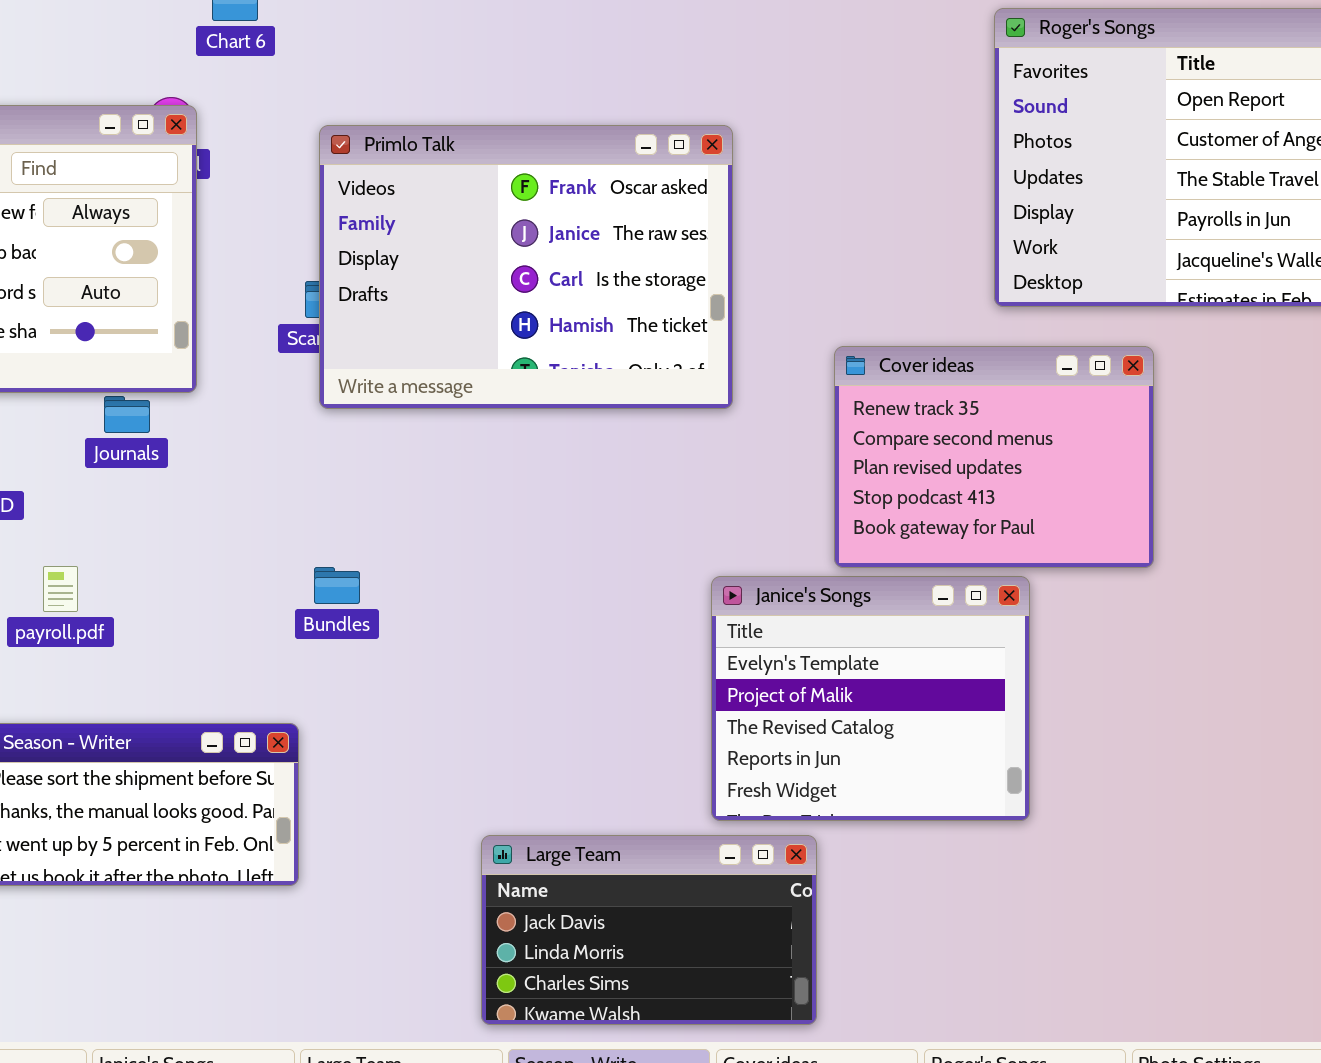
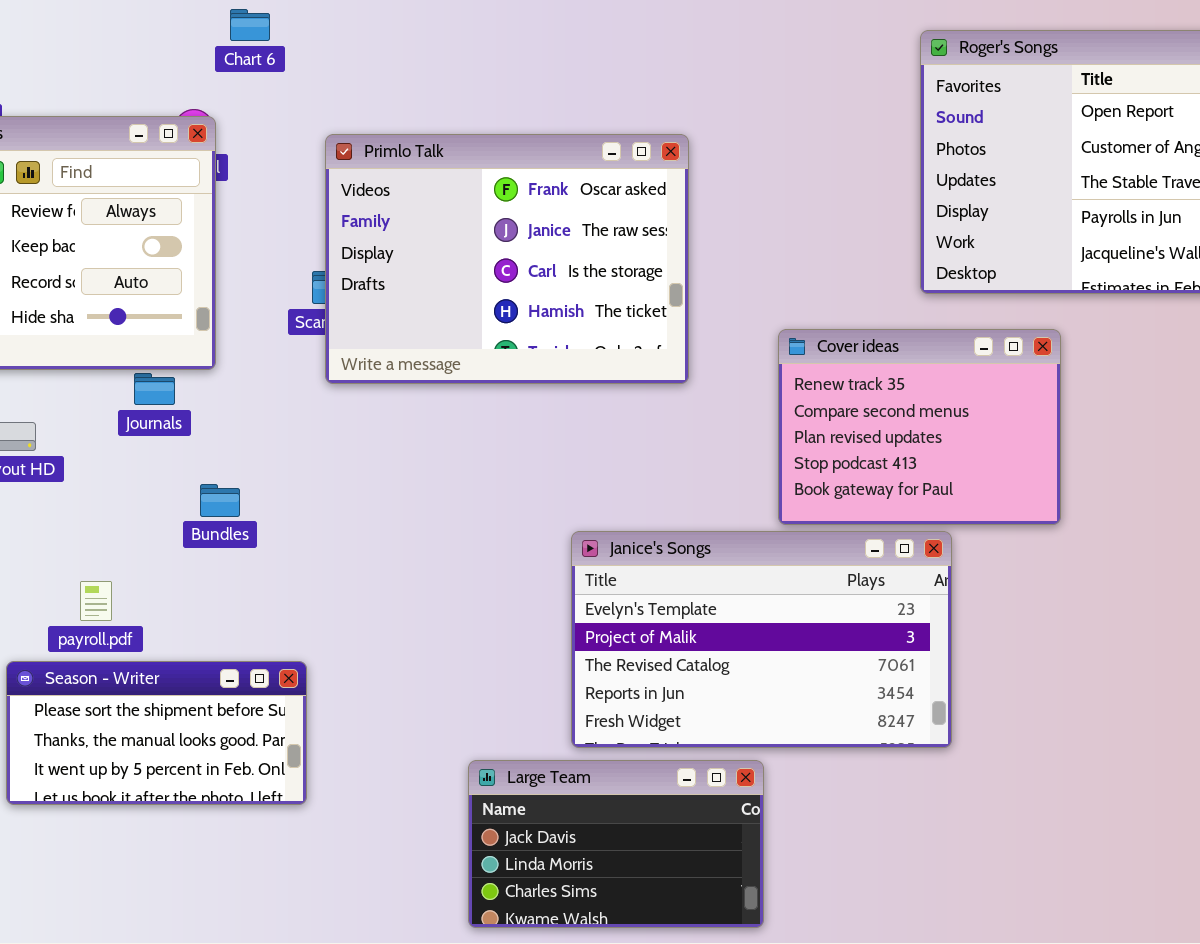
payroll.pdf: [43,566,78,612] -> [80,581,112,621], moved
Bundles: [314,567,360,604] -> [200,484,240,517], moved
Janice's Songs: [711,576,1030,821] -> [571,531,952,748], resized

